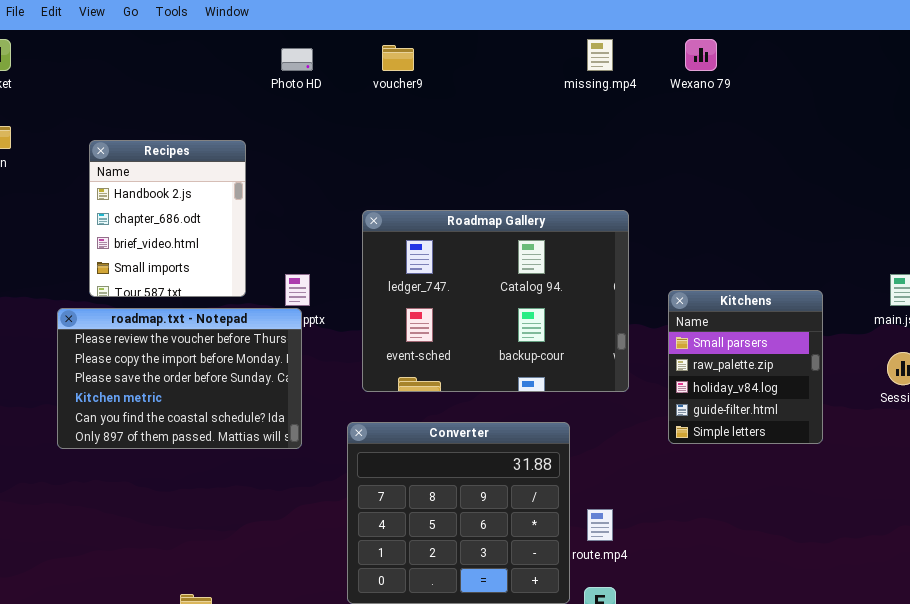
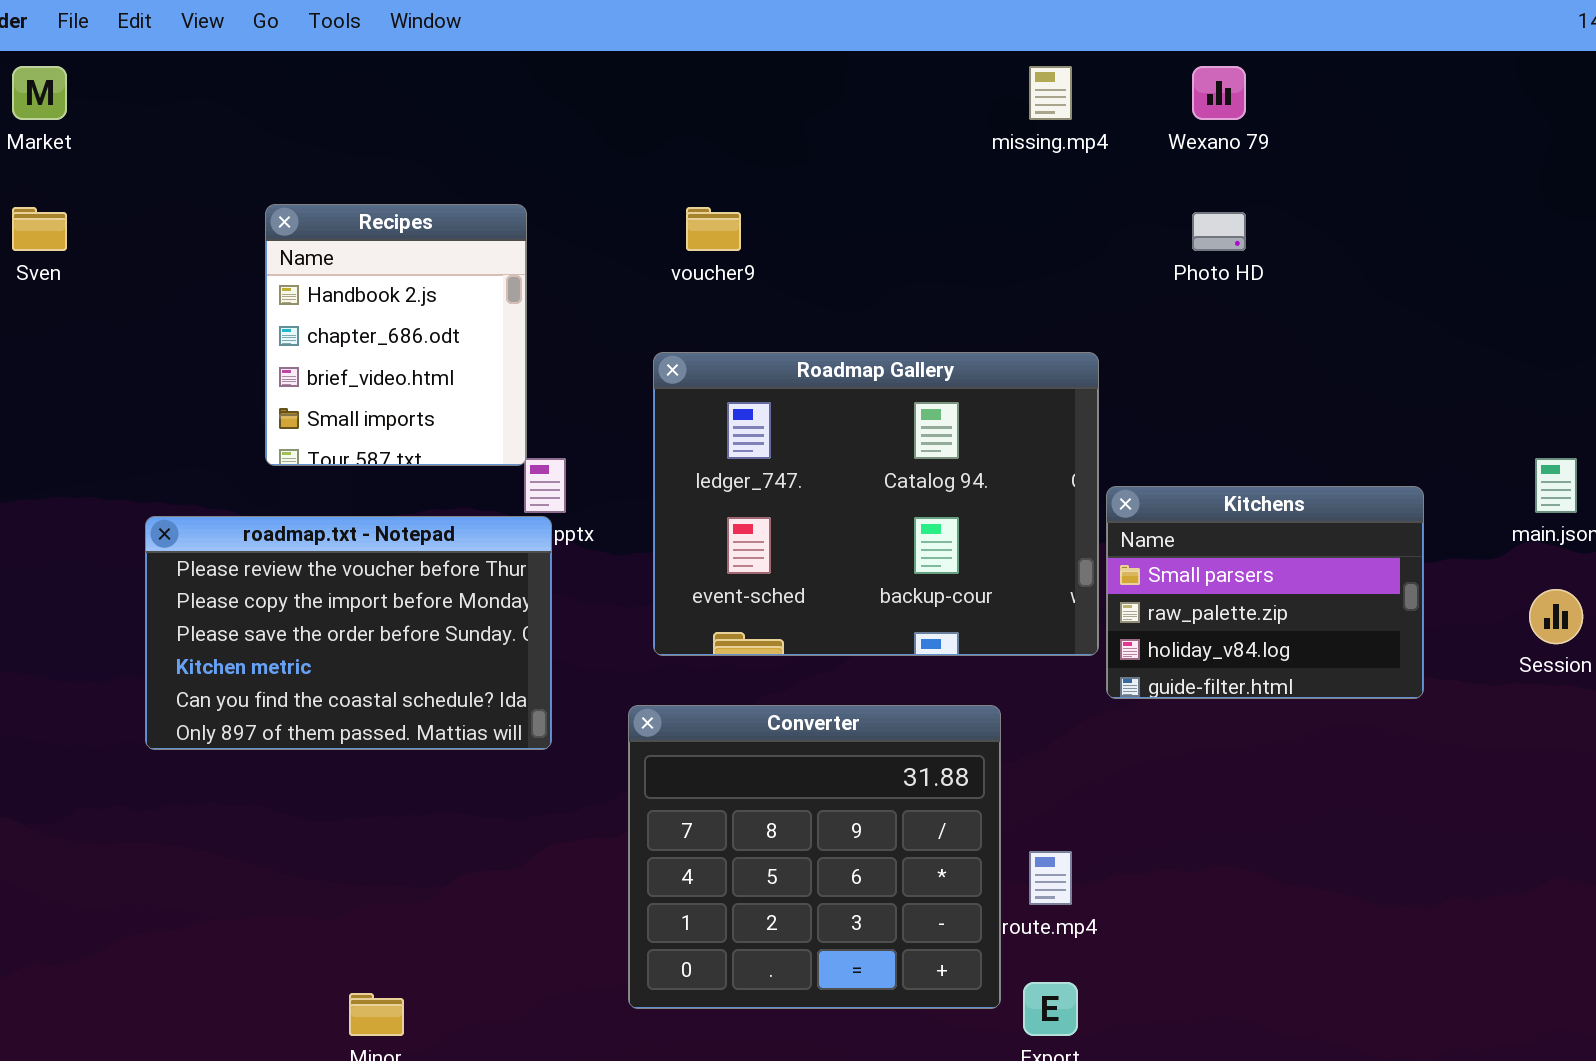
voucher9: [382,45,414,71] -> [686,207,741,251], moved
Photo HD: [281,48,313,71] -> [1192,212,1246,251], moved
Recipes: [89,140,246,297] -> [265,204,527,466], moved
Kitchens: [668,290,823,444] -> [1106,486,1424,699], resized

